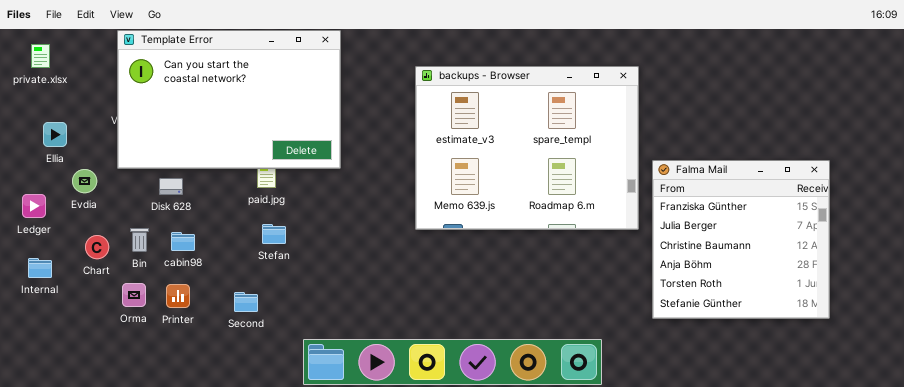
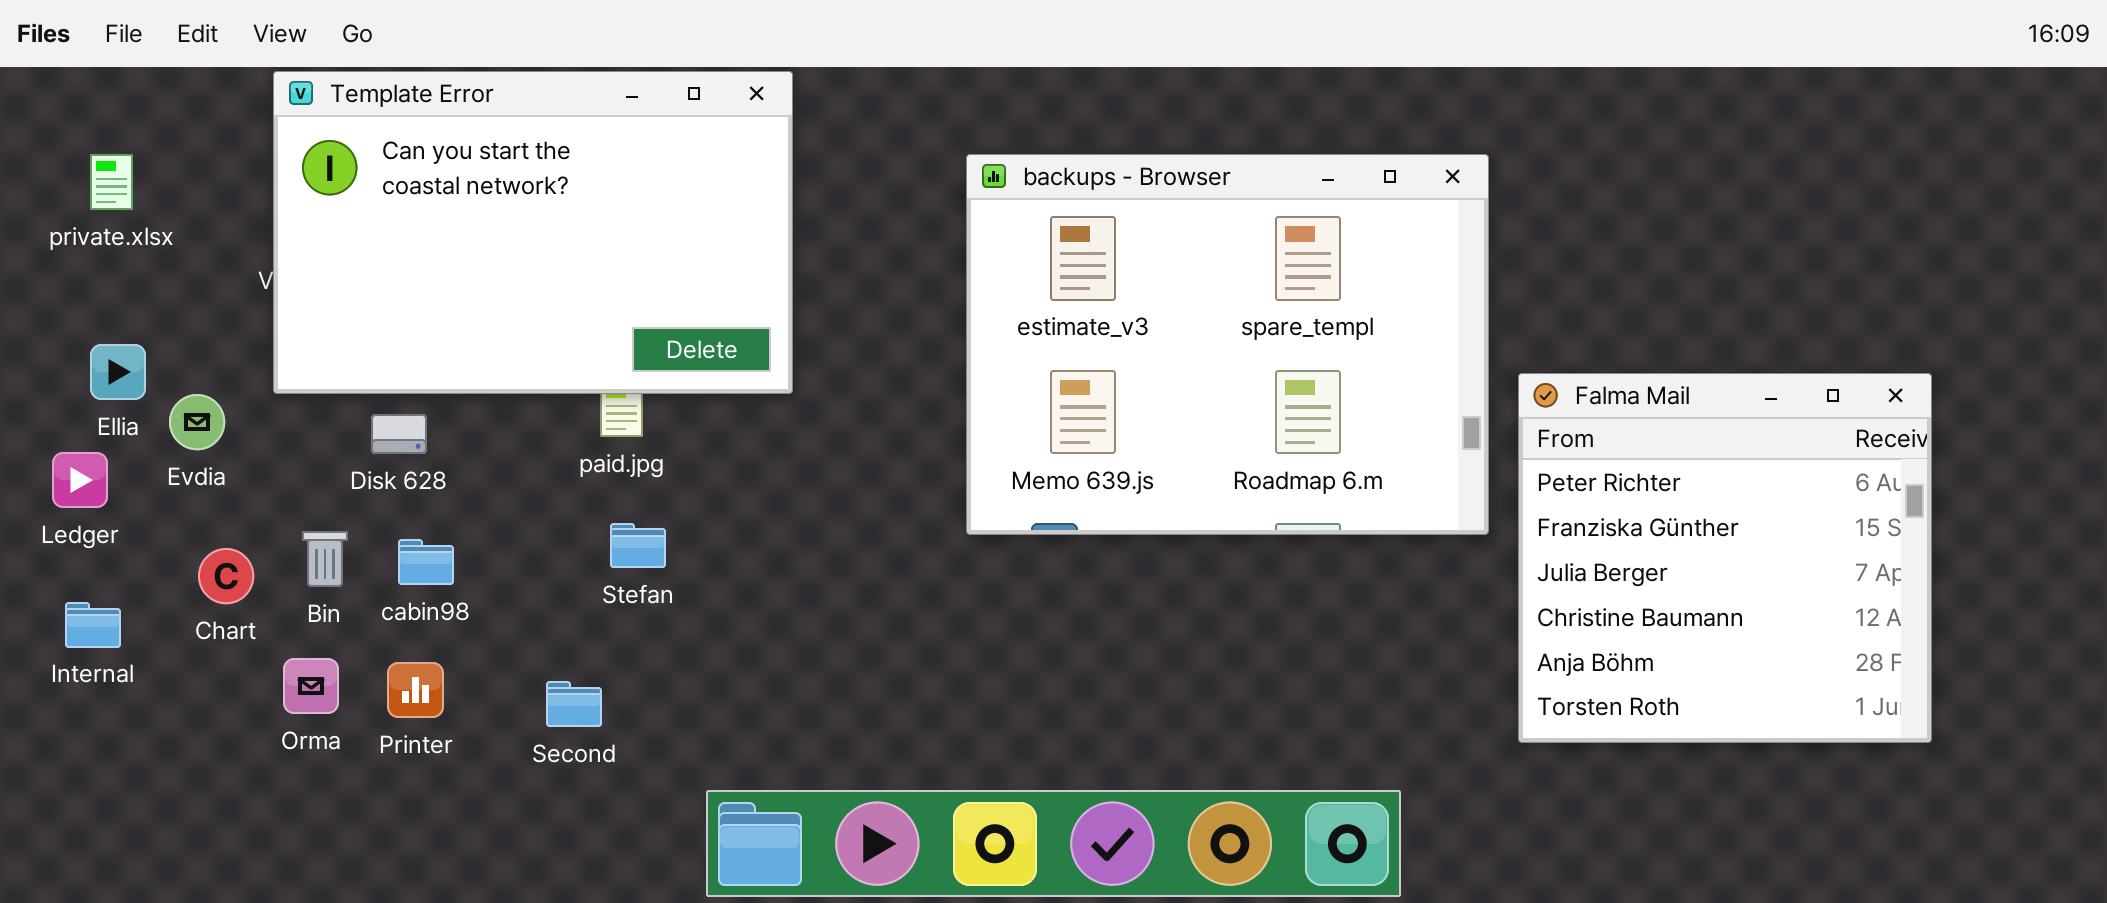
private.xlsx: [31,44,50,68] -> [90,154,133,210], moved
Ellia: [43,122,67,147] -> [90,344,146,400], moved
Falma Mail: [652,160,830,319] -> [1518,373,1932,743], scrolled up 1 row

